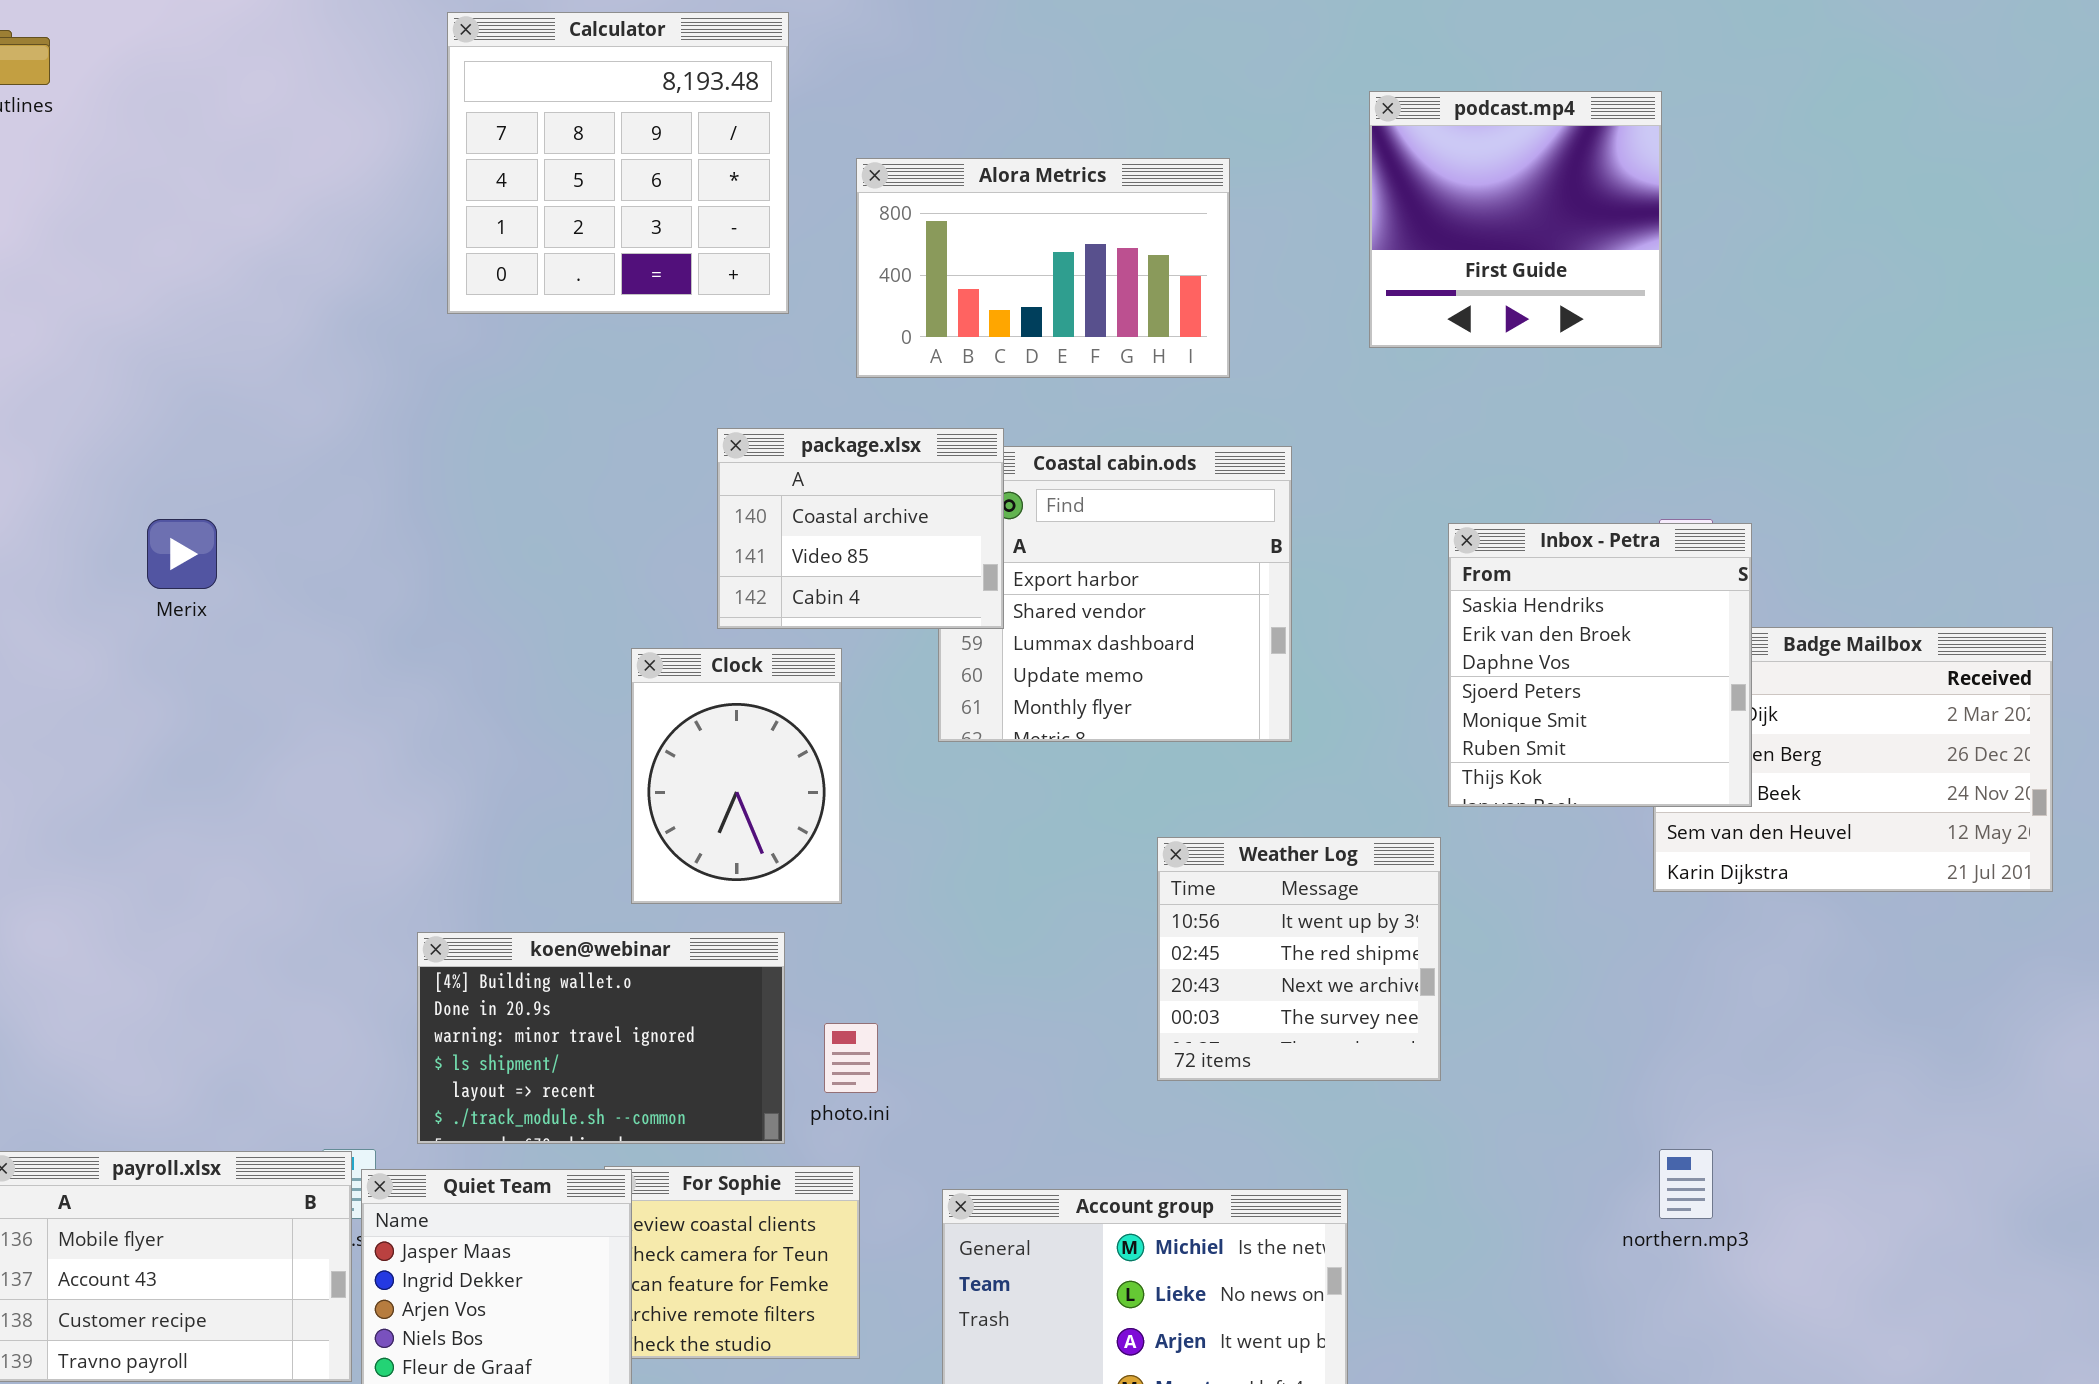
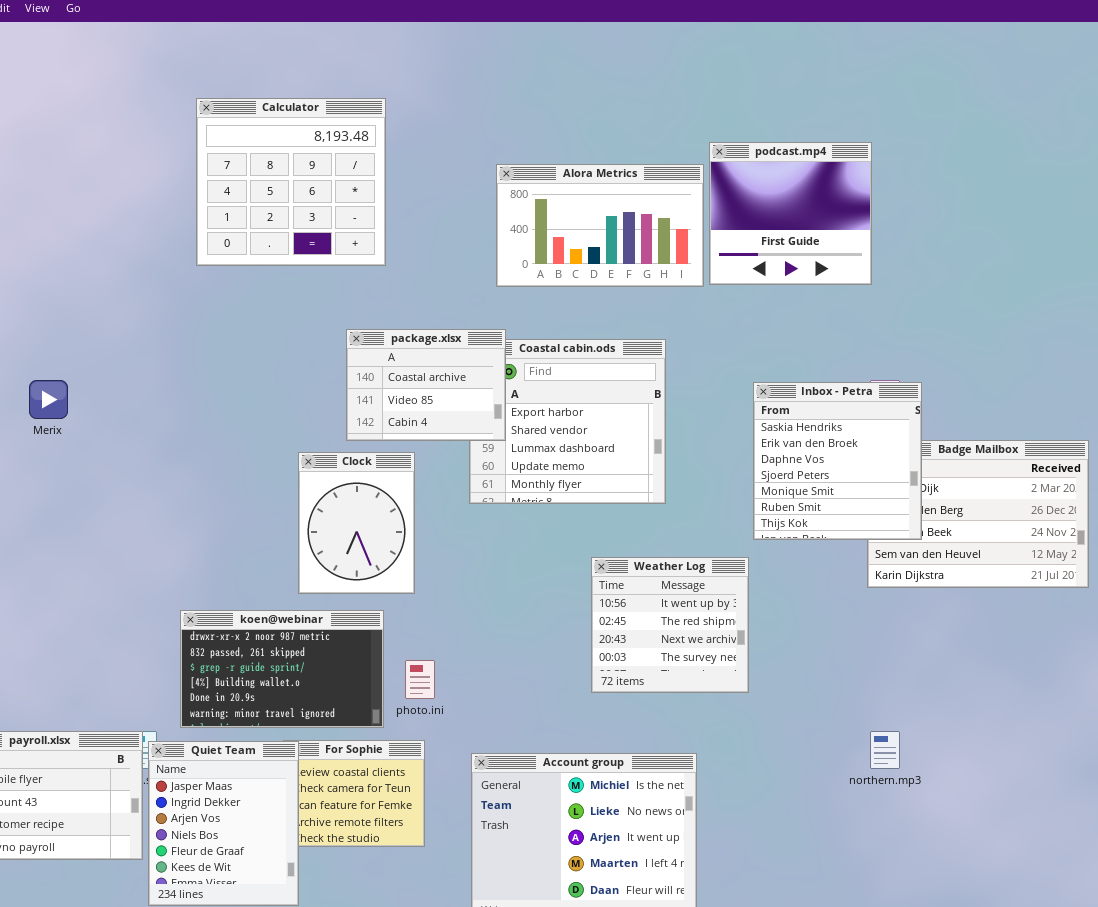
Alora Metrics: [856,158,1230,378] -> [496,164,704,287], moved
koen@webinar: [417,932,785,1144] -> [180,610,384,728], scrolled up 3 rows

